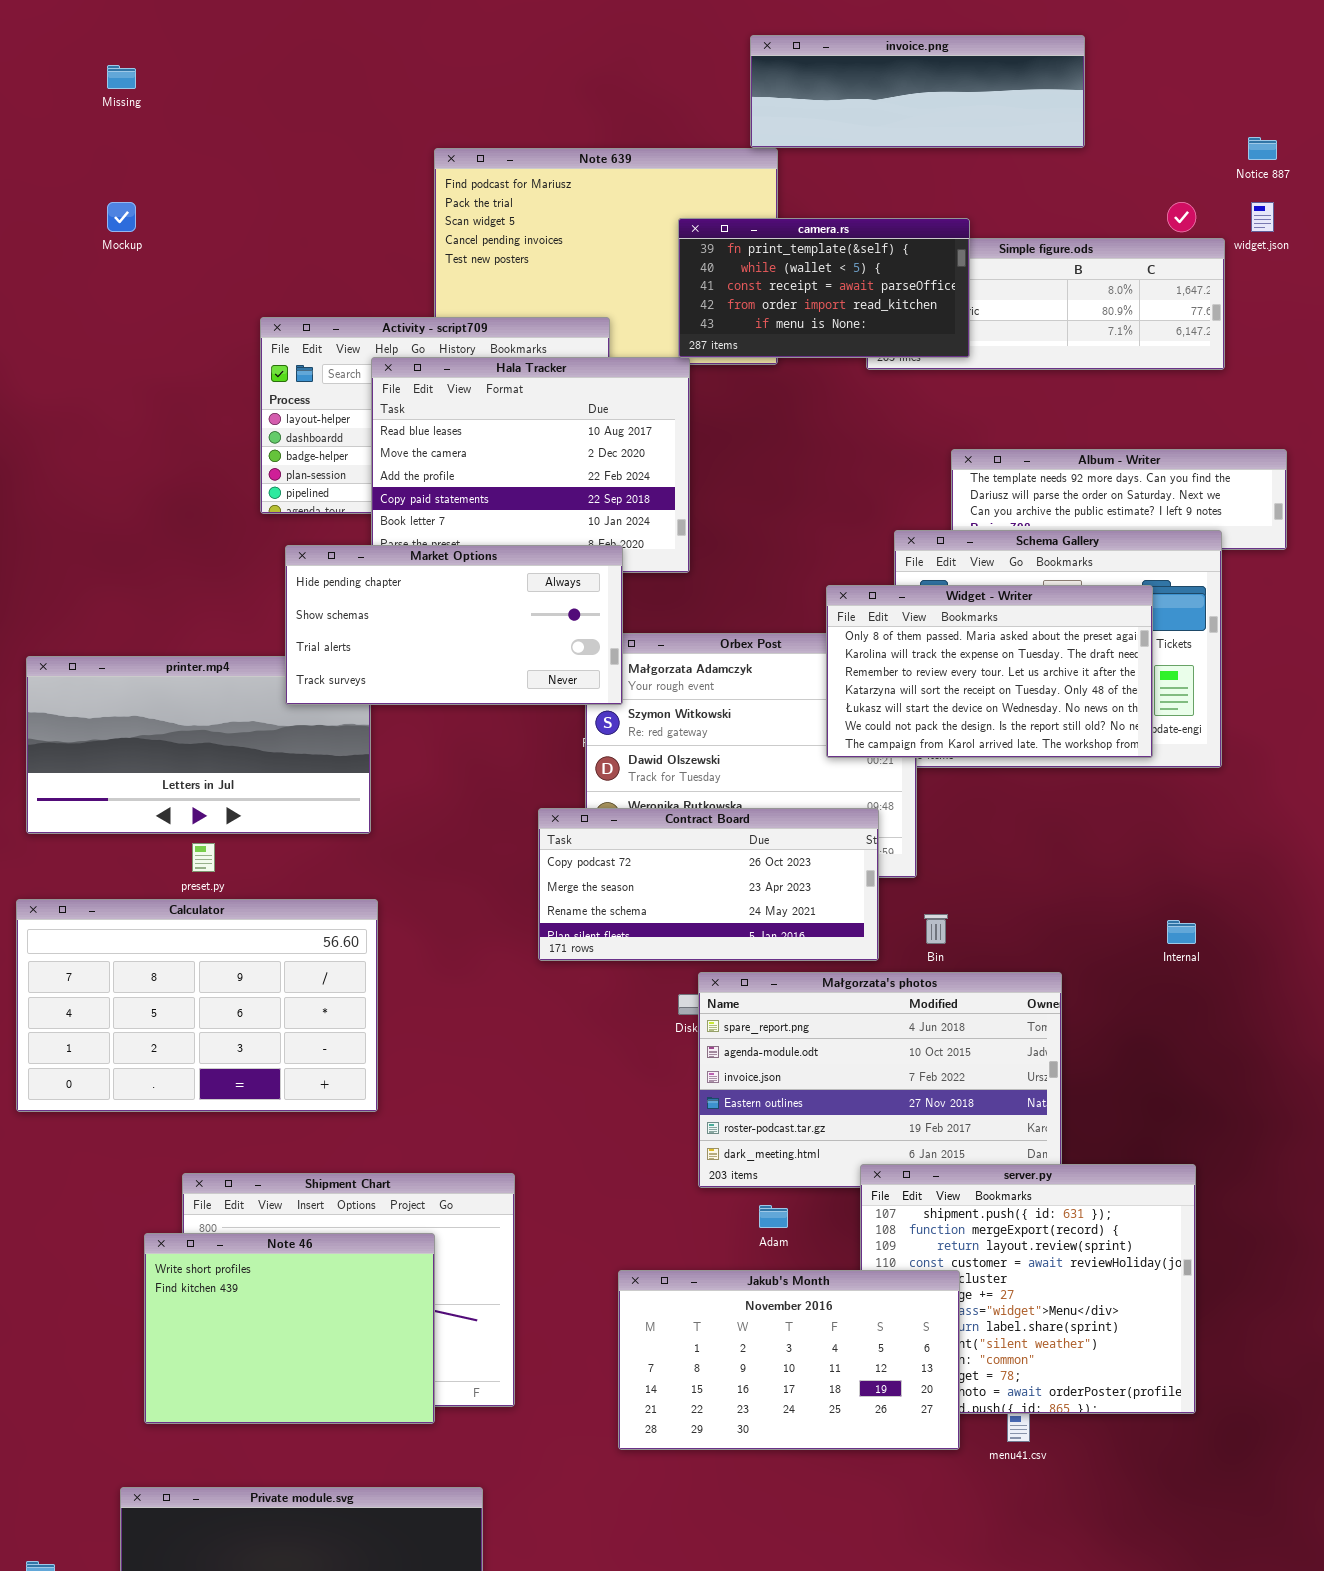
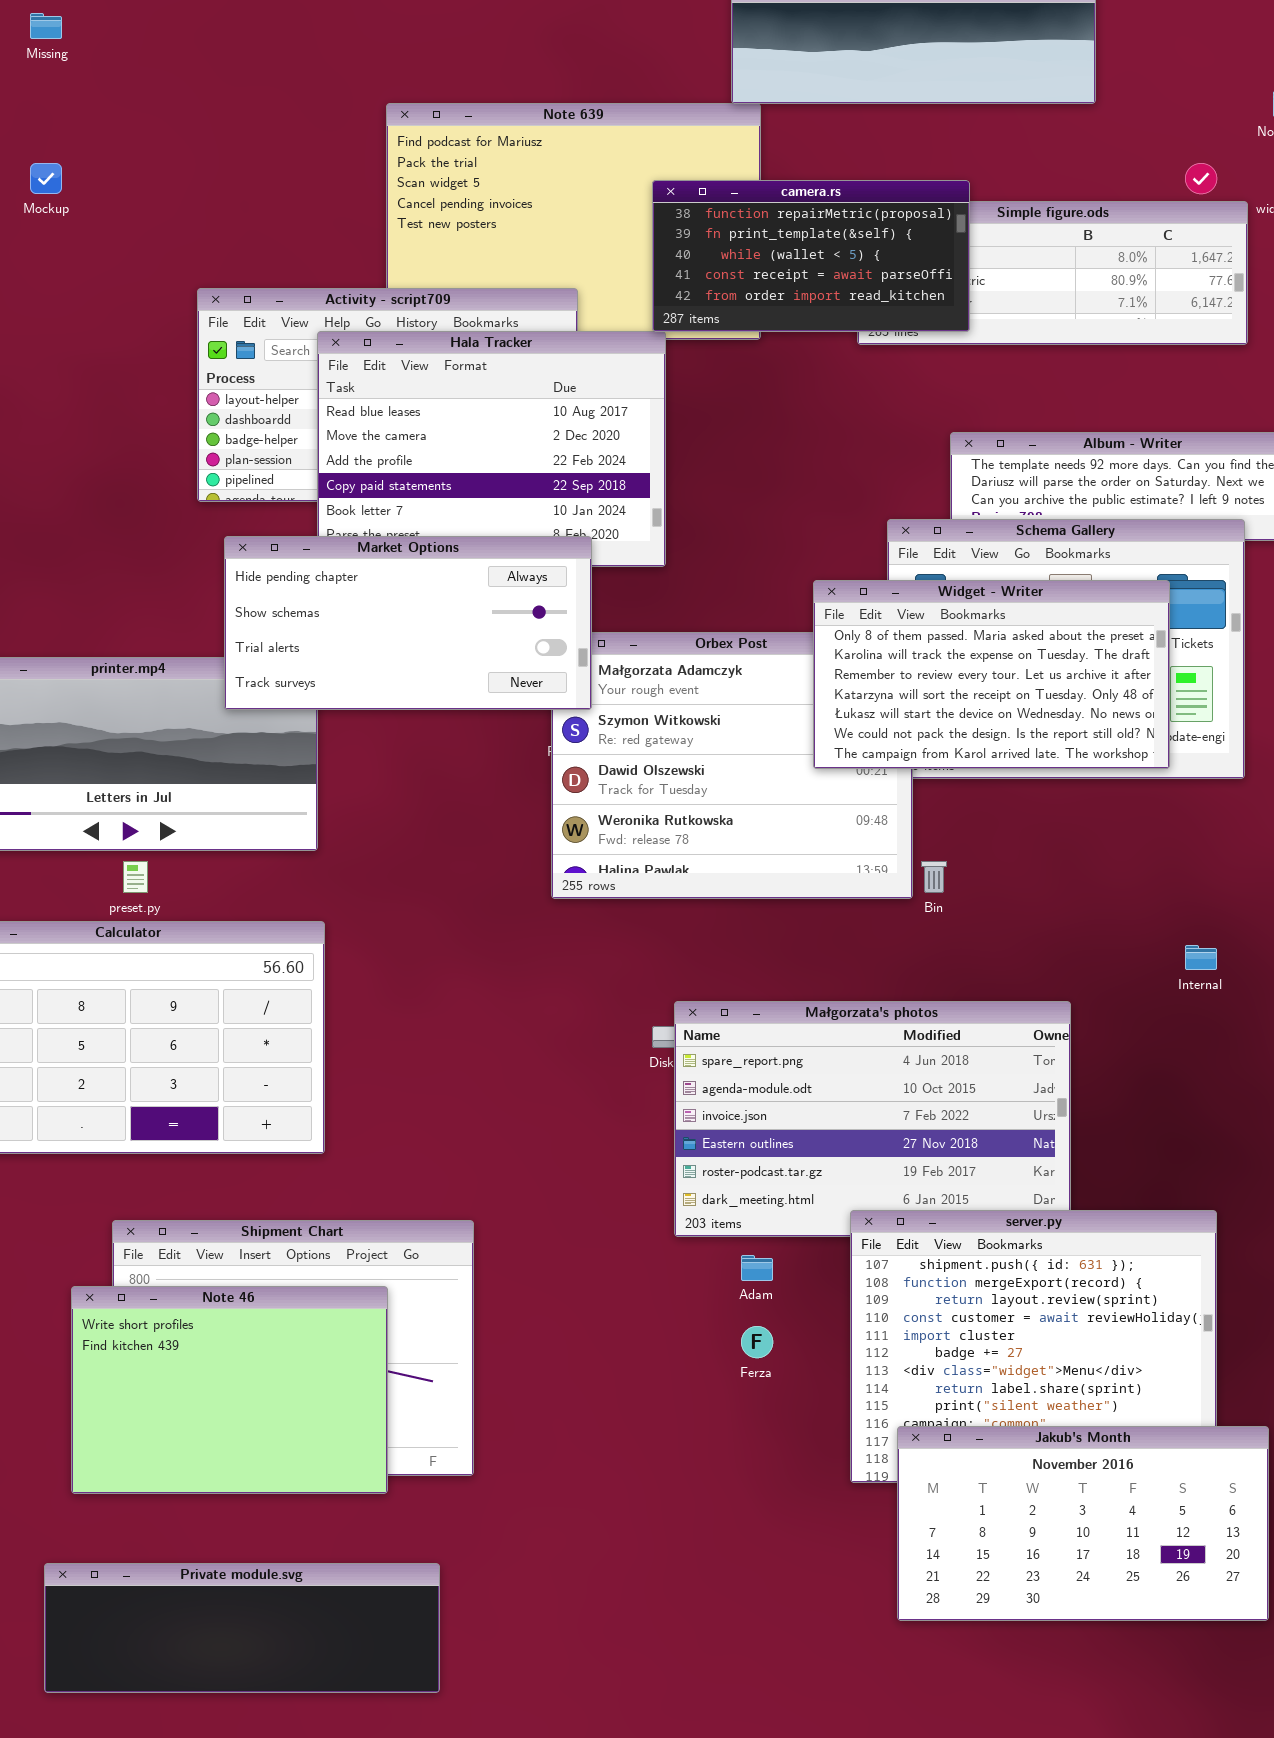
camera.rs: [678,218,970,358] -> [652,180,970,332], scrolled up 1 row
Contract Board: [538,808,879,961] -> none, closed
Bin: [924,914,948,944] -> [921,861,947,893], moved
Jakub's Month: [618,1270,960,1450] -> [897,1426,1269,1621], moved

